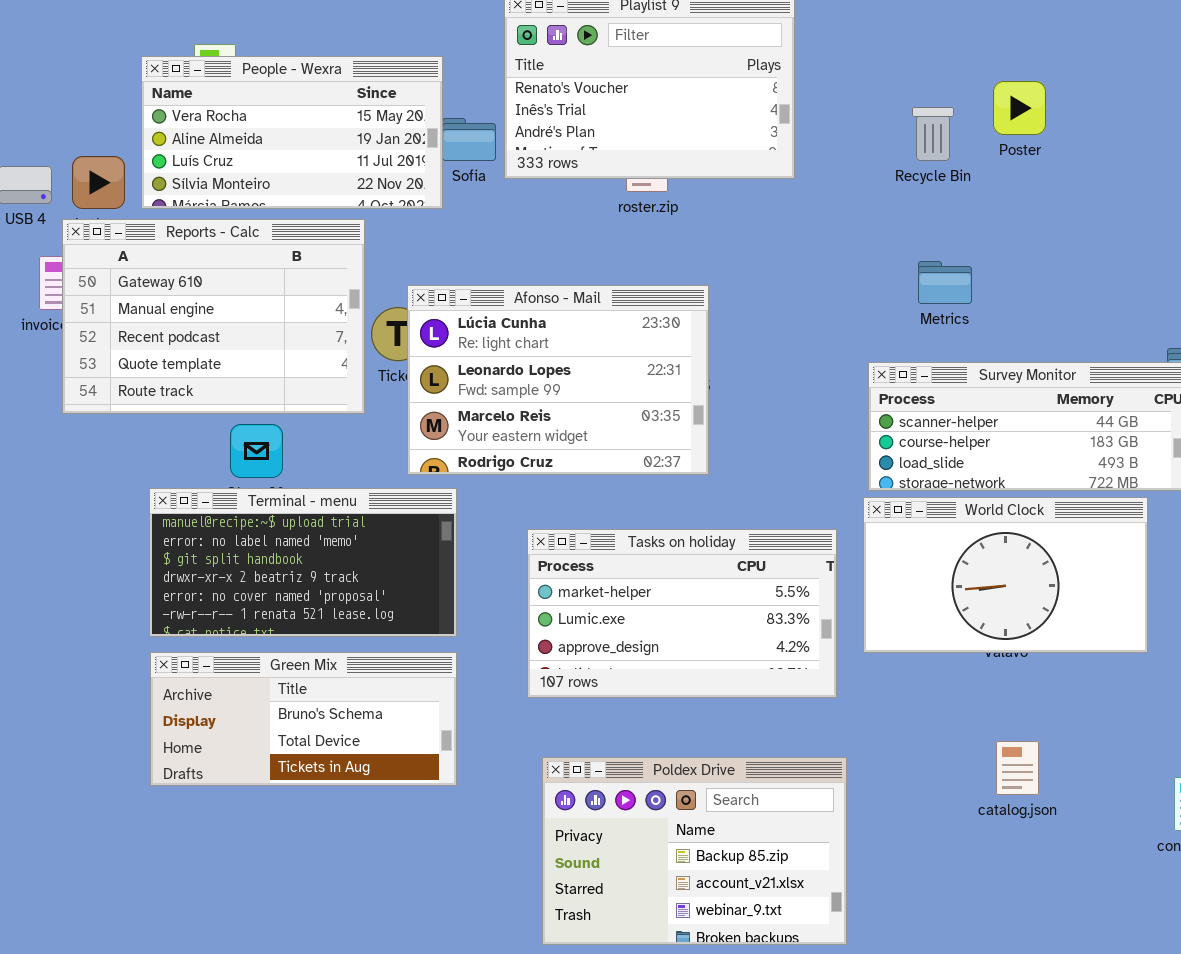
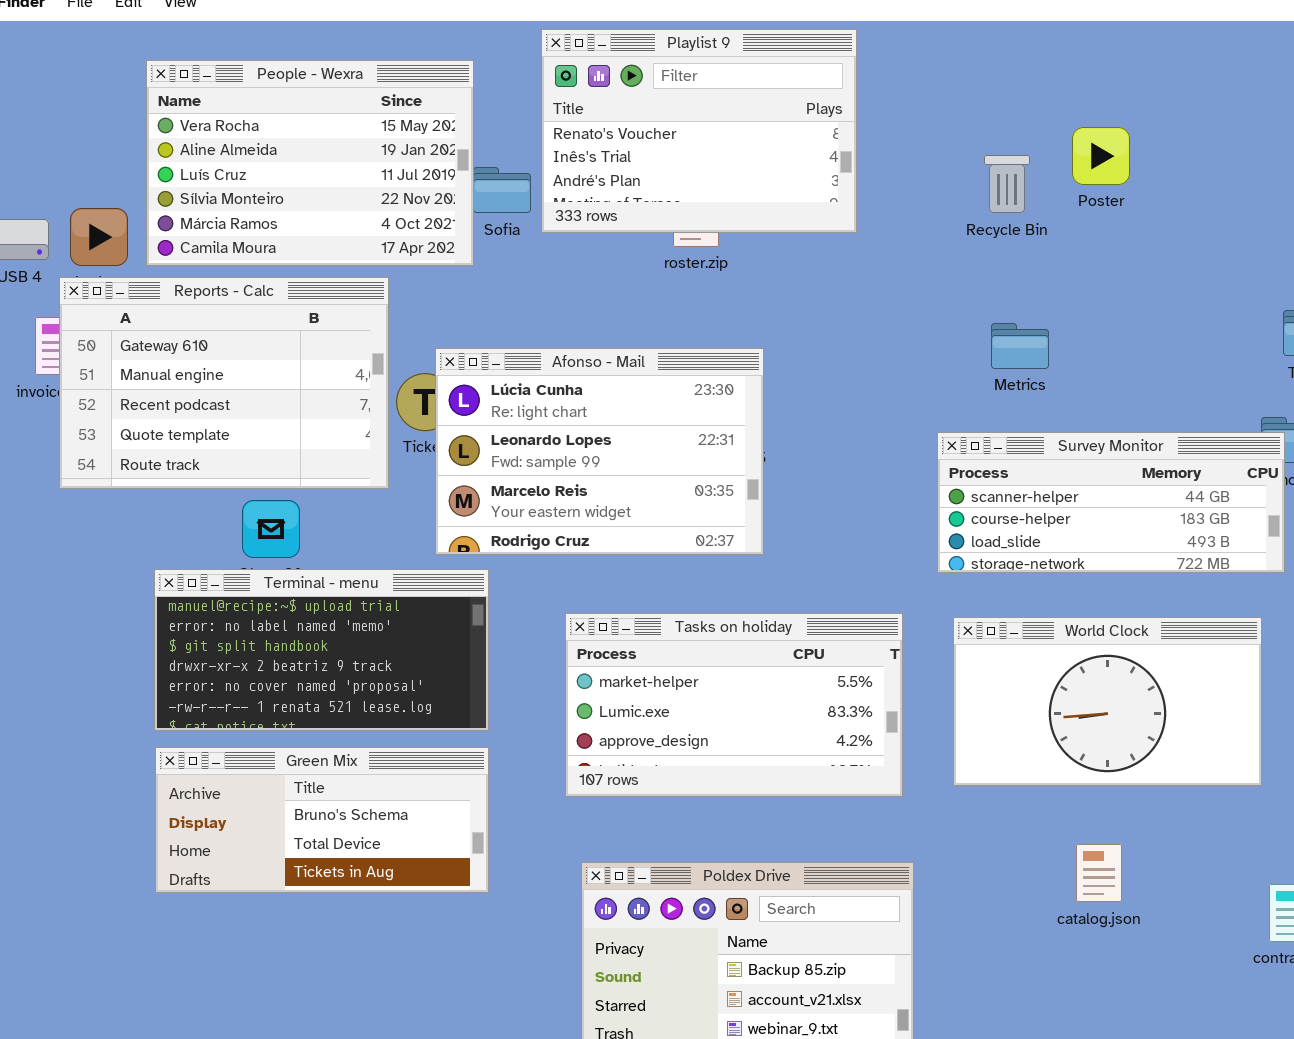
People - Wexra: [141,56,443,209] -> [146,60,474,266], resized
World Clock: [863,497,1148,653] -> [953,617,1262,786], moved

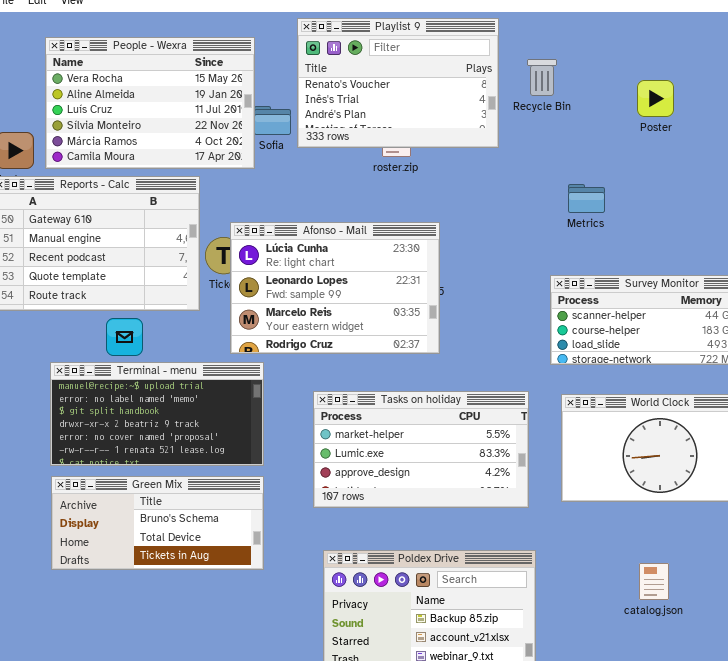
Recycle Bin: [984,155,1030,213] -> [527,59,557,96], moved
Metrics: [991,323,1049,369] -> [568,184,605,213], moved
catalog.json: [1076,844,1122,902] -> [639,563,669,600], moved

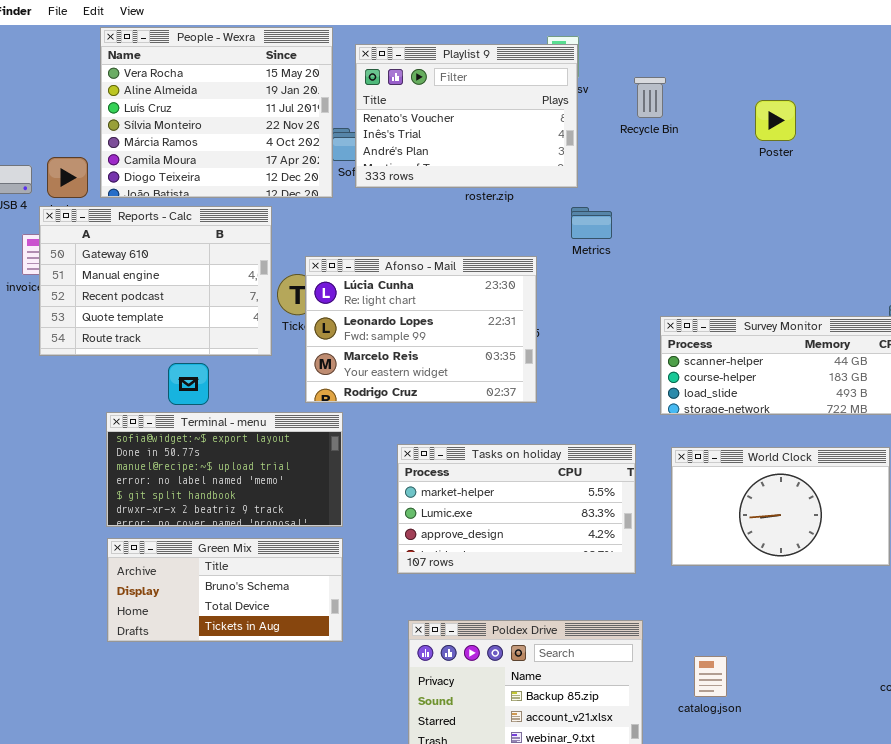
Playlist 9: [297,18,499,148] -> [355,44,578,188], moved
People - Wexra: [45,37,255,169] -> [100,27,333,198], resized
Metrics: [568,184,605,213] -> [571,207,612,239], moved
Terminal - menu: [50,362,264,466] -> [106,412,343,527], scrolled up 2 rows
catalog.json: [639,563,669,600] -> [694,656,727,697], moved

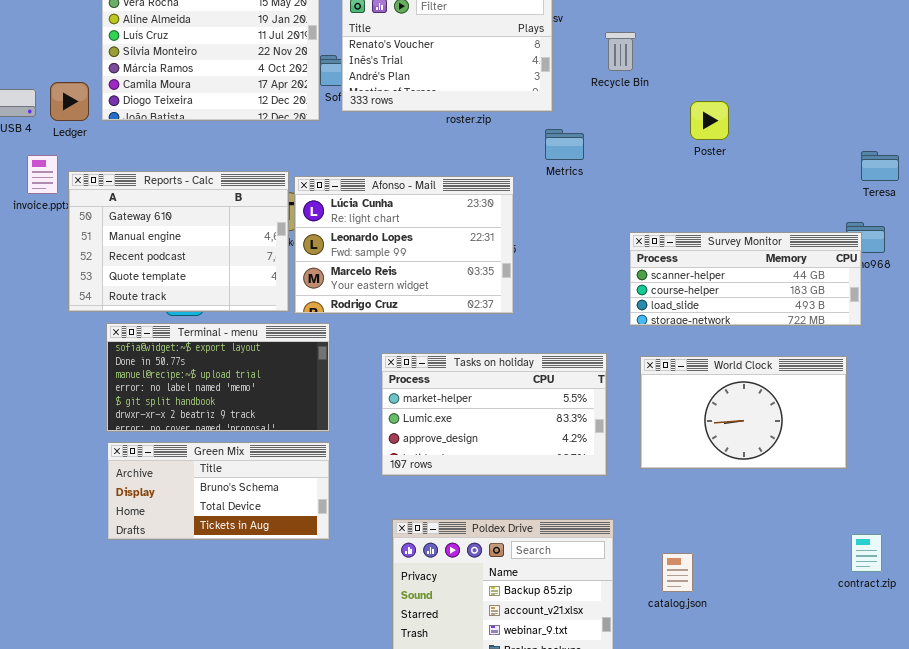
Recycle Bin: [634,77,666,118] -> [605,32,636,71], moved
Poster: [755,100,796,141] -> [690,101,729,140], moved
Reports - Calc: [39,206,272,356] -> [68,171,289,312], moved

